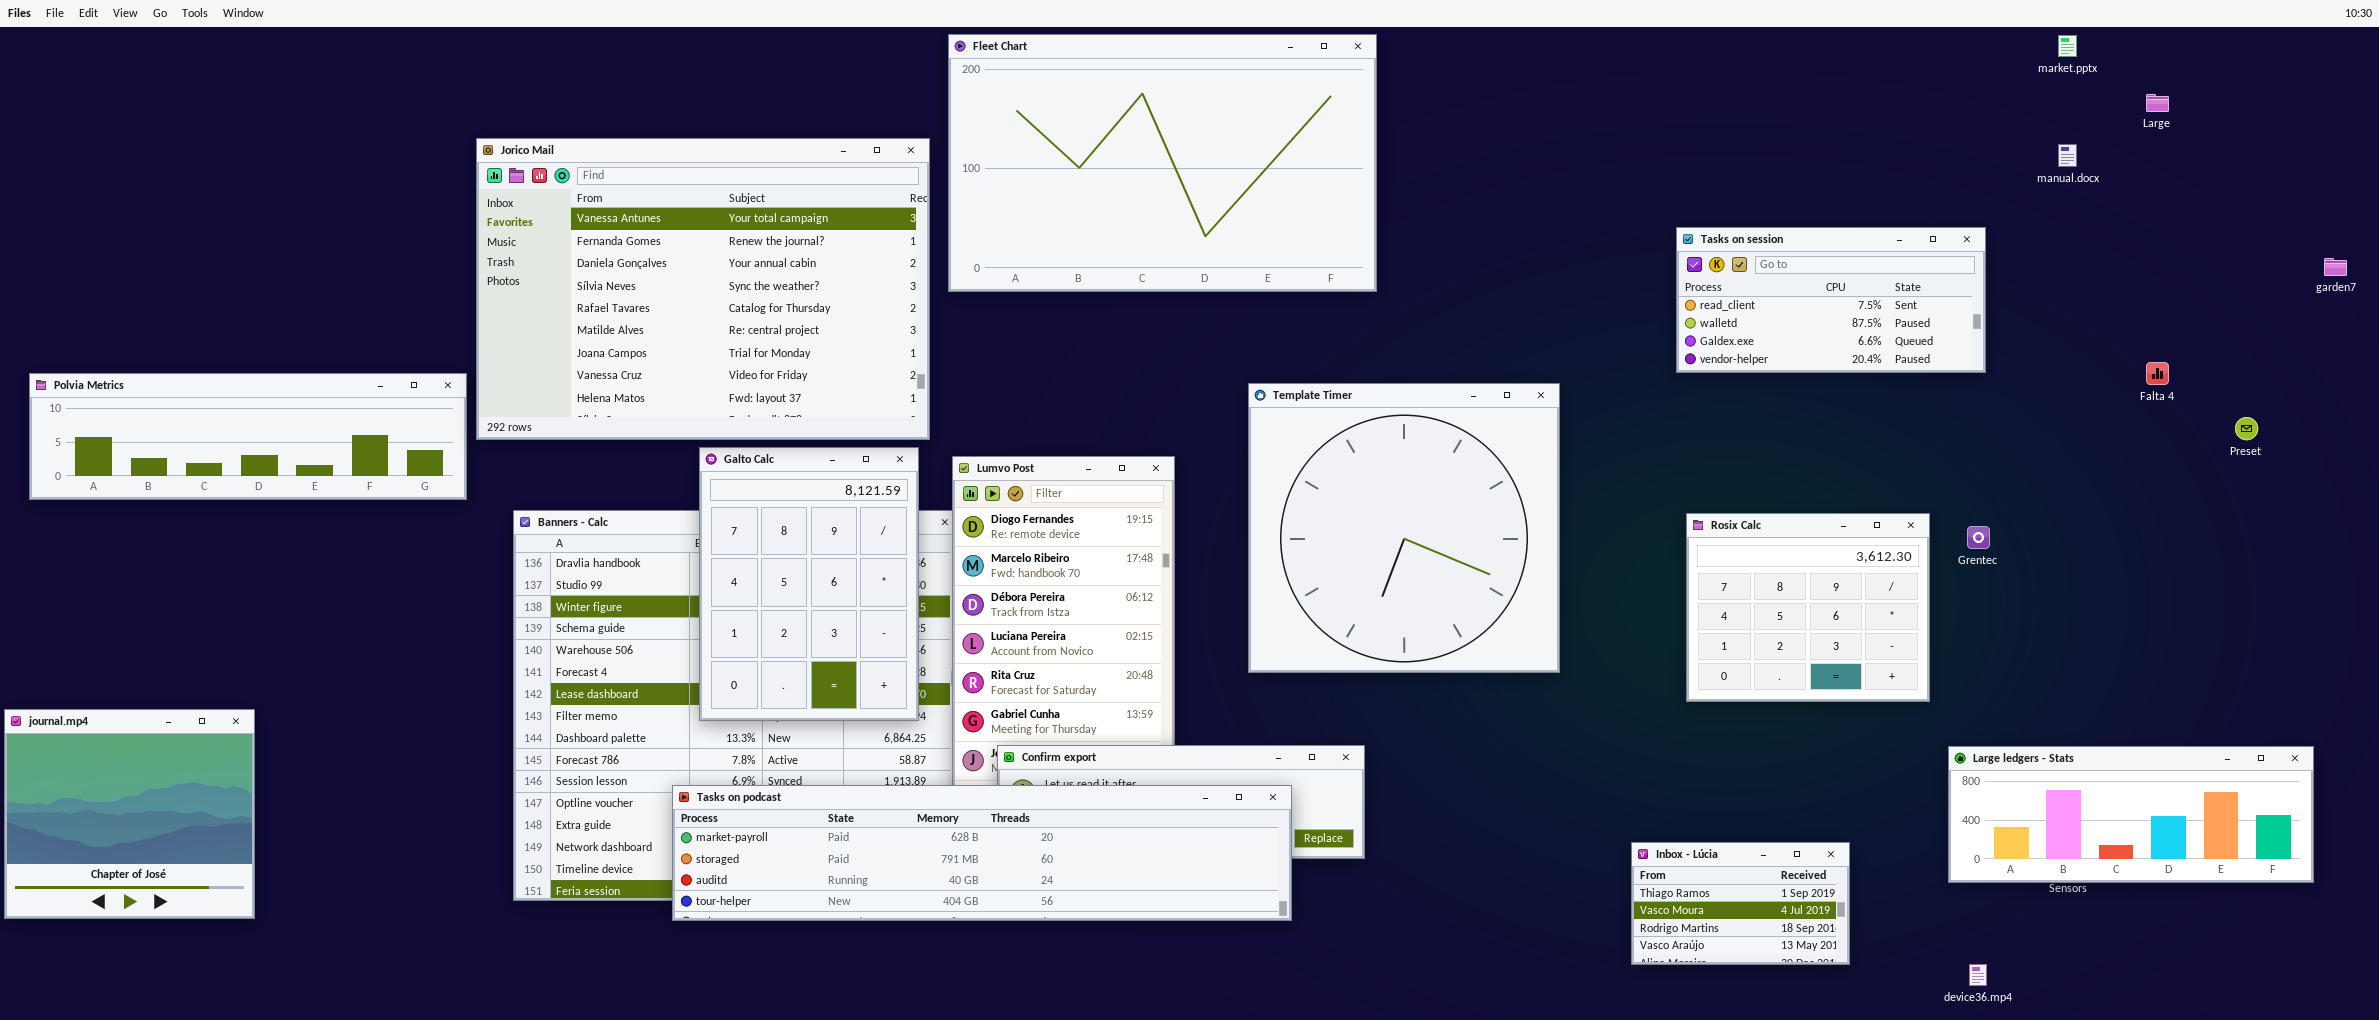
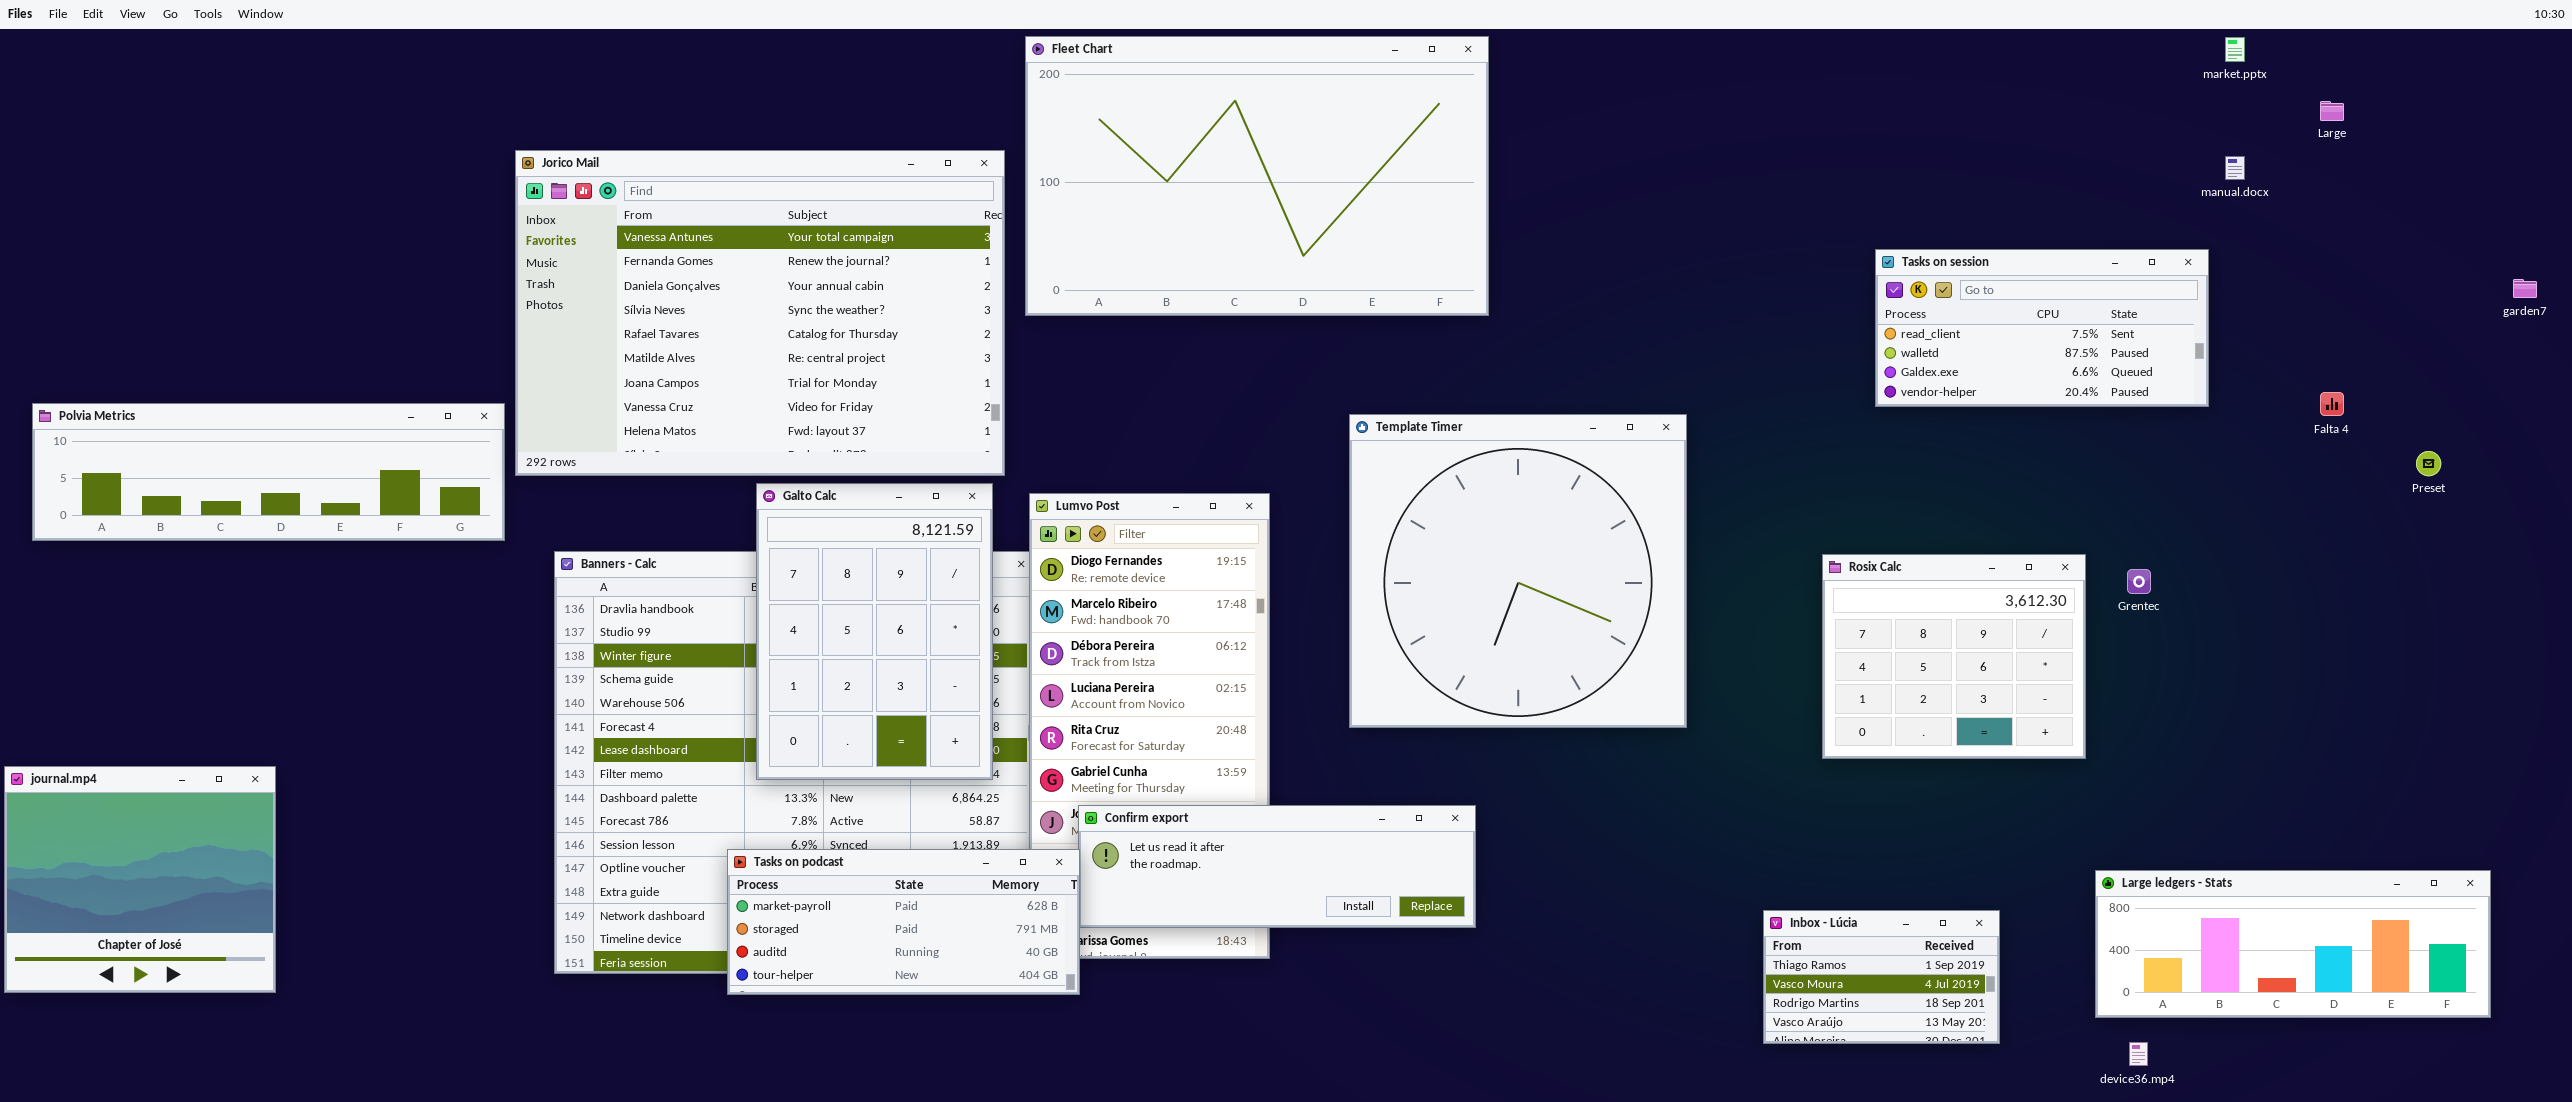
Tasks on session: [1676,227,1986,373] -> [1875,249,2209,407], moved
Large ledgers - Stats: [1948,746,2314,883] -> [2095,870,2491,1018], moved
Tasks on podcast: [672,785,1292,921] -> [727,849,1080,995], resized

